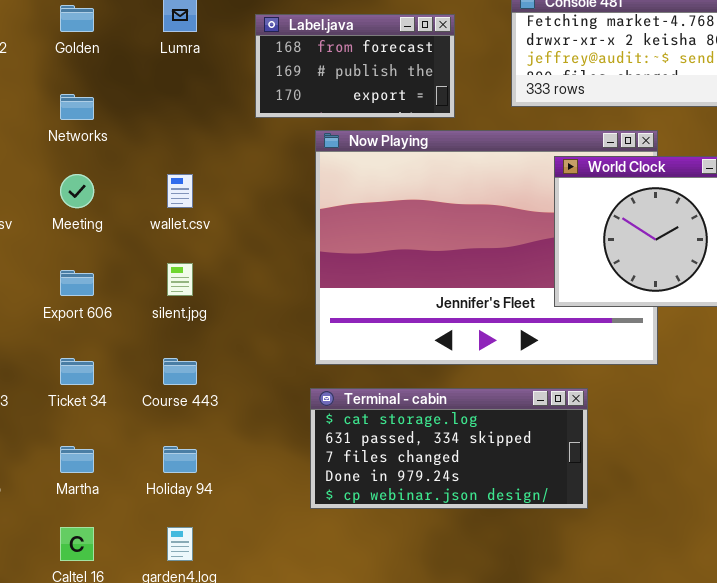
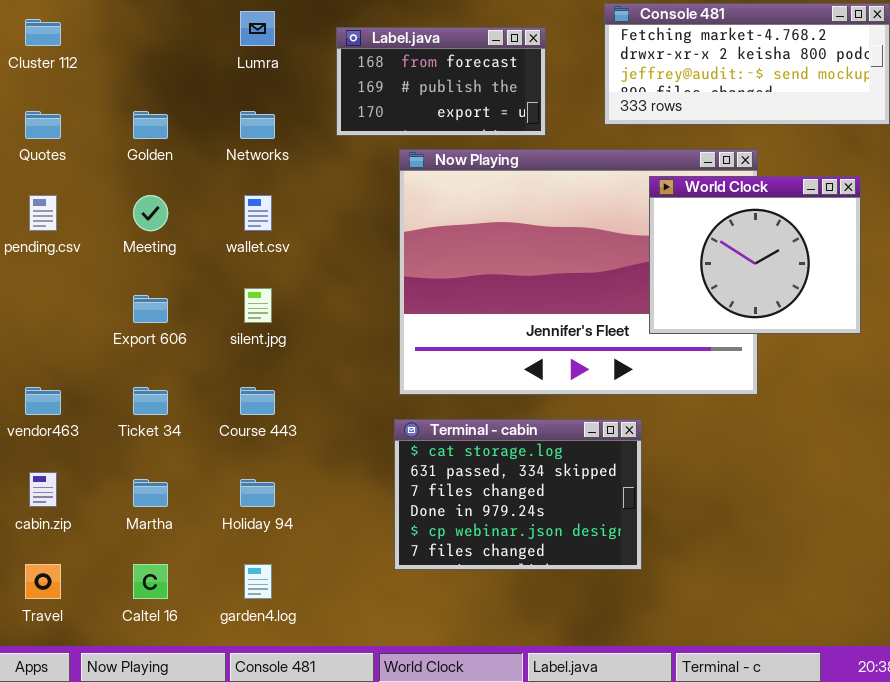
Golden: [60,5,94,32] -> [133,111,168,139], moved
Networks: [60,94,94,120] -> [240,111,275,139], moved
Terminal - cabin: [310,388,588,509] -> [394,419,642,570], resized

